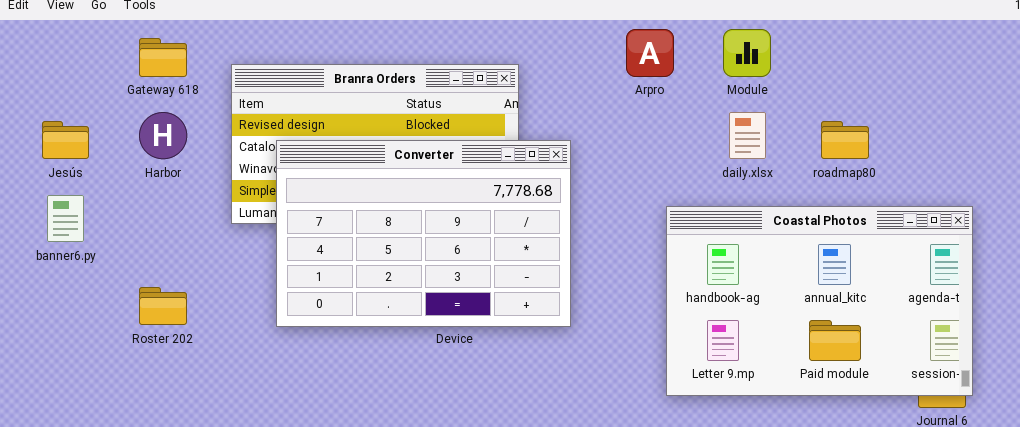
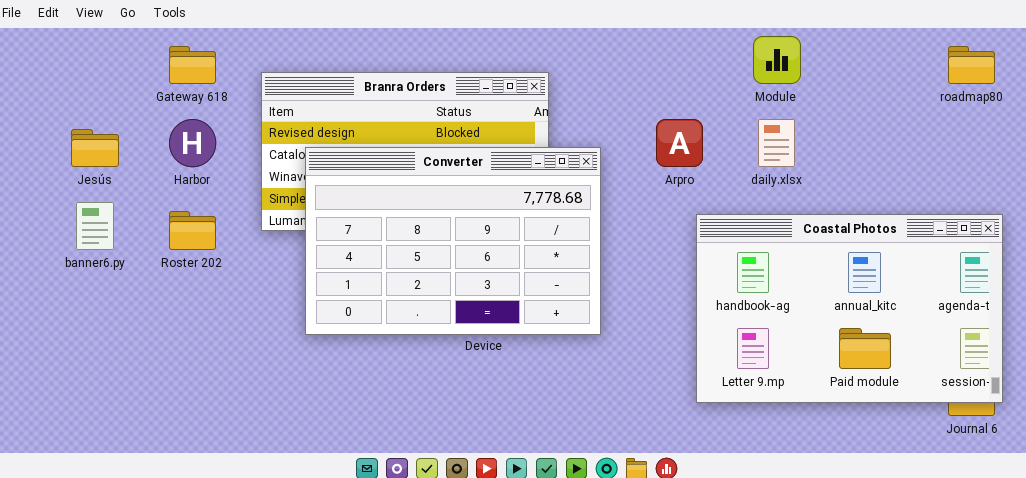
Arpro: [626,29,674,77] -> [656,119,703,167], moved
roadmap80: [821,121,869,159] -> [948,46,995,84], moved
Roster 202: [139,287,187,325] -> [169,211,216,250], moved

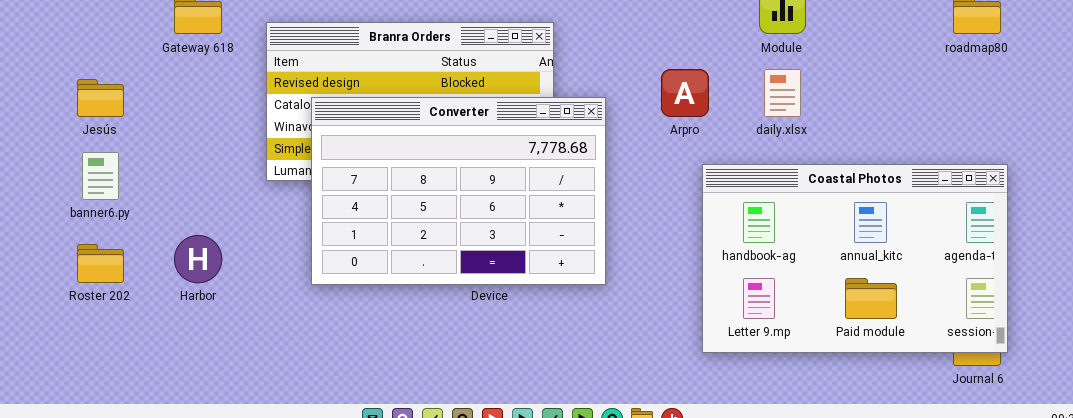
Harbor: [169,119,216,167] -> [174,235,222,283], moved
Roster 202: [169,211,216,250] -> [77,244,124,283], moved

